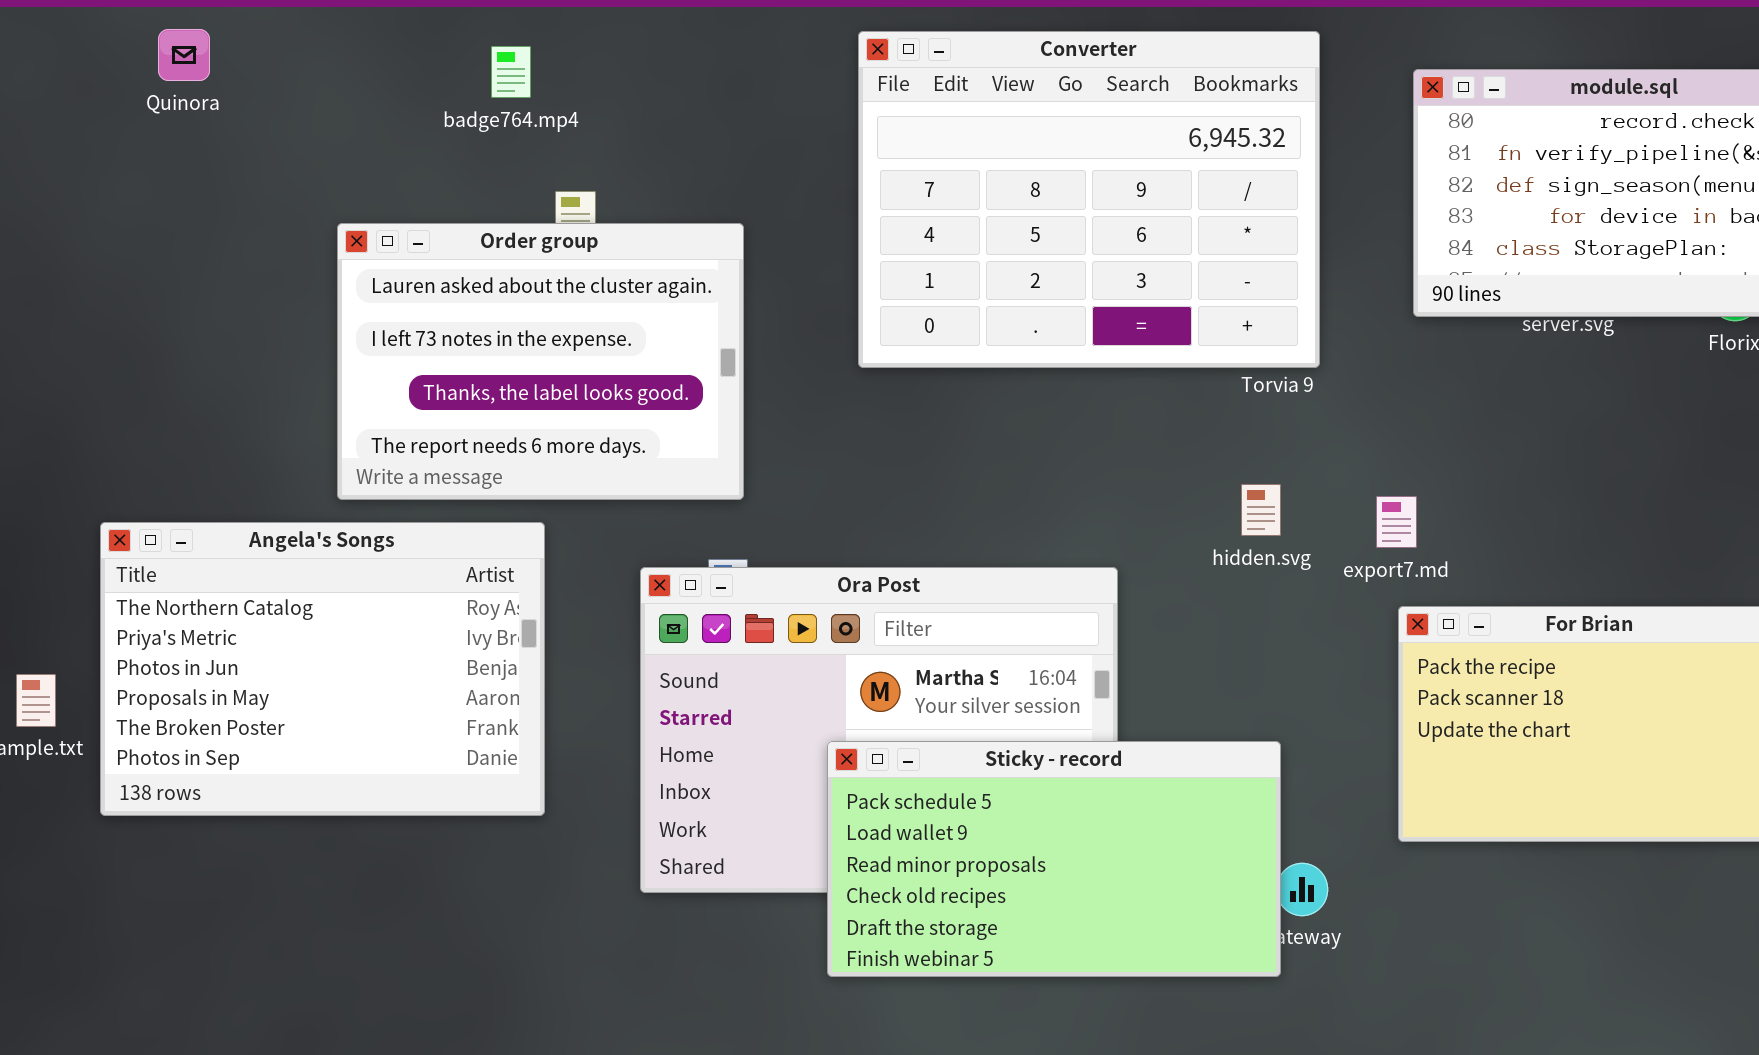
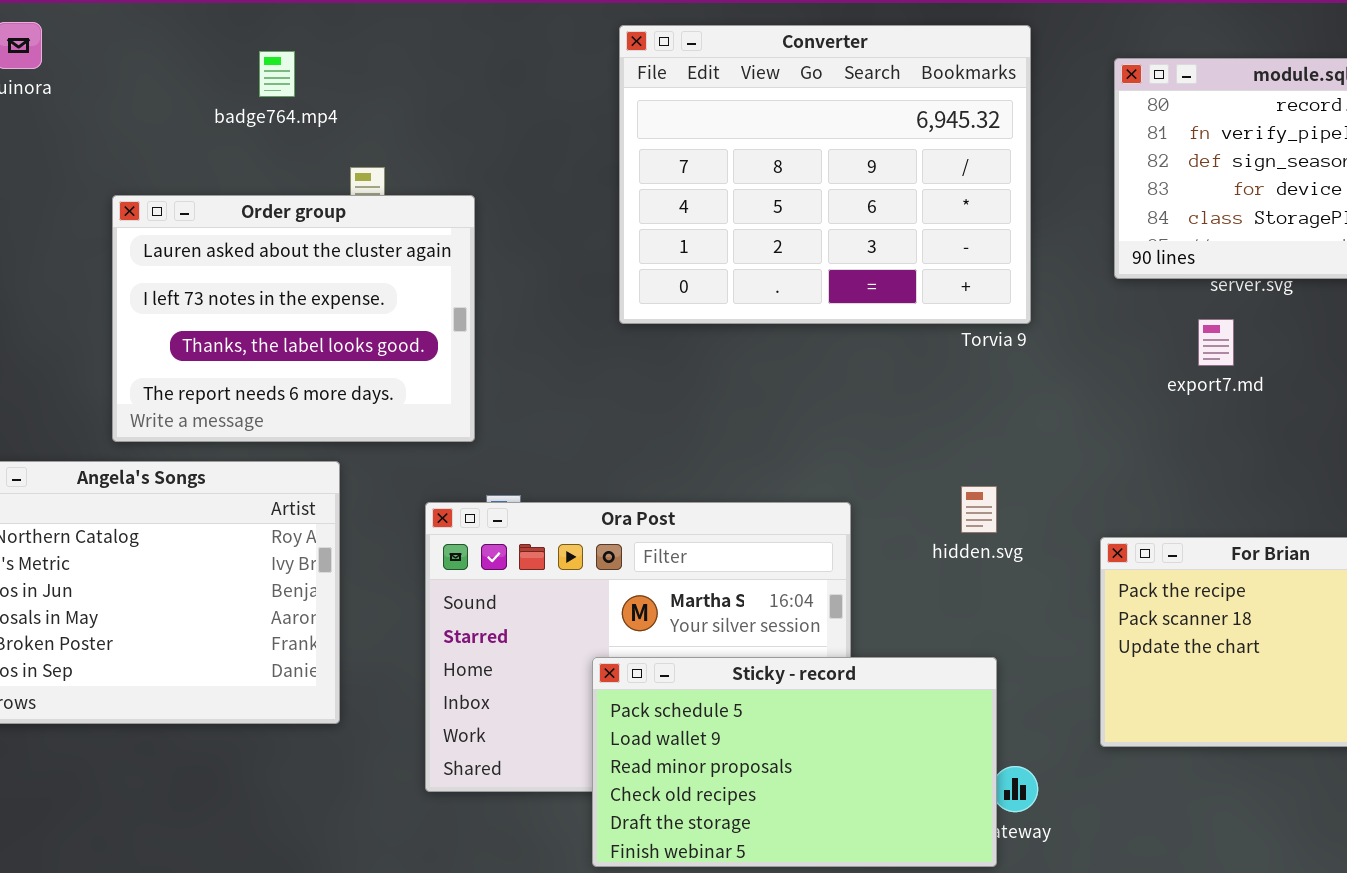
badge764.mp4: [491,46,531,98] -> [259,51,295,97], moved
Order group: [337,223,744,500] -> [112,195,475,442], moved
hidden.svg: [1241,484,1281,536] -> [961,486,997,533], moved
export7.md: [1376,496,1417,548] -> [1198,319,1234,366], moved

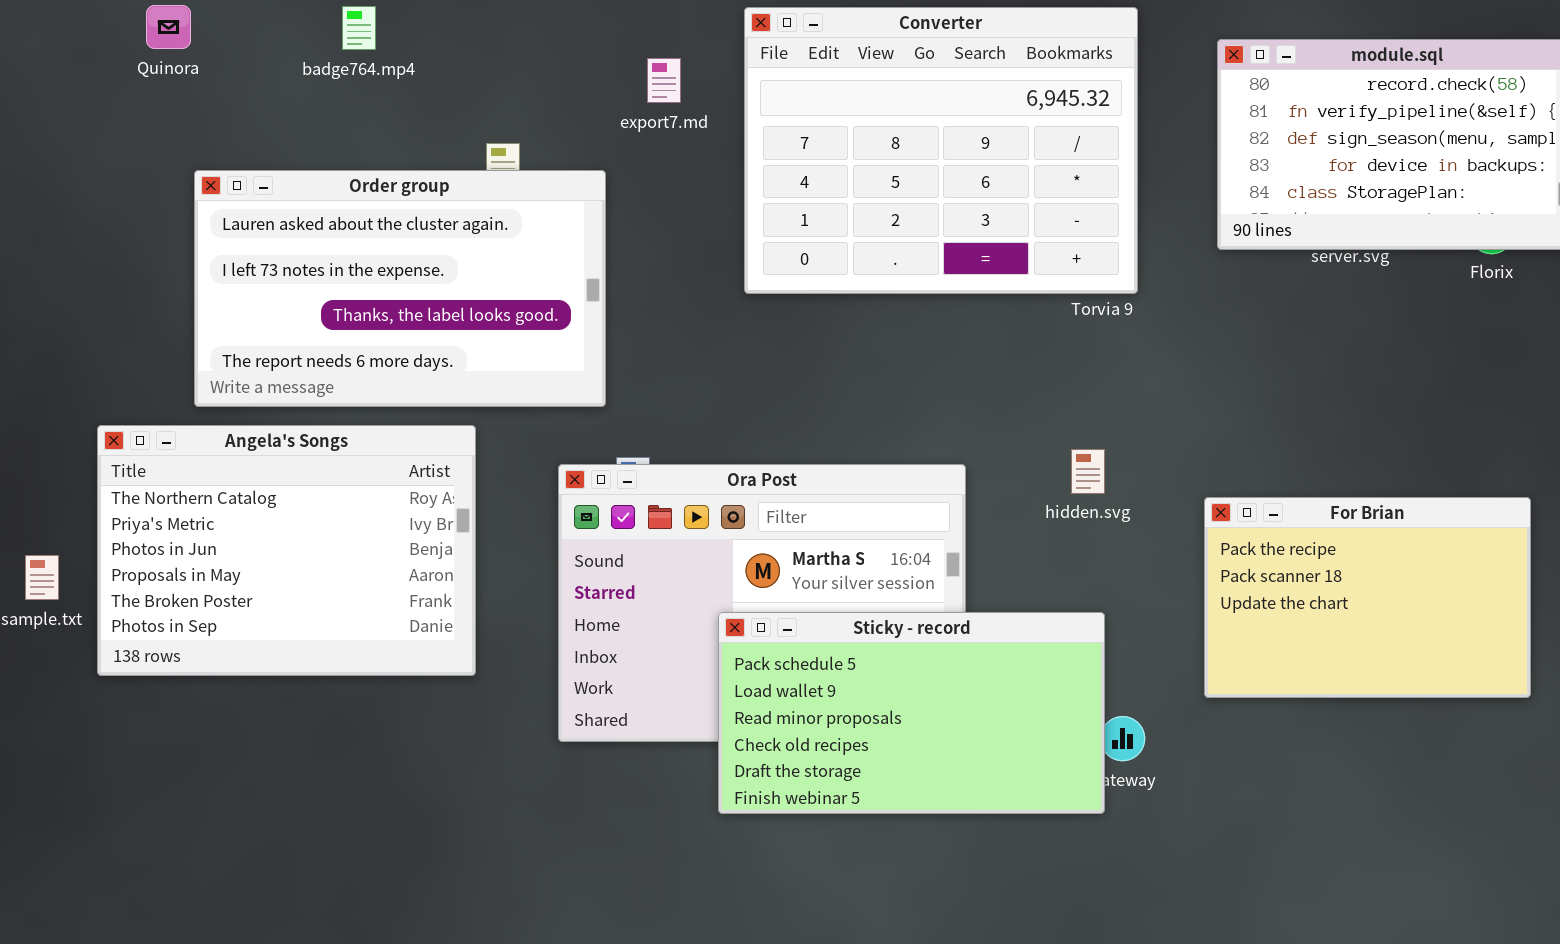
badge764.mp4: [259,51,295,97] -> [342,6,376,50], moved
Order group: [112,195,475,442] -> [194,170,606,407], resized
export7.md: [1198,319,1234,366] -> [647,58,681,103], moved

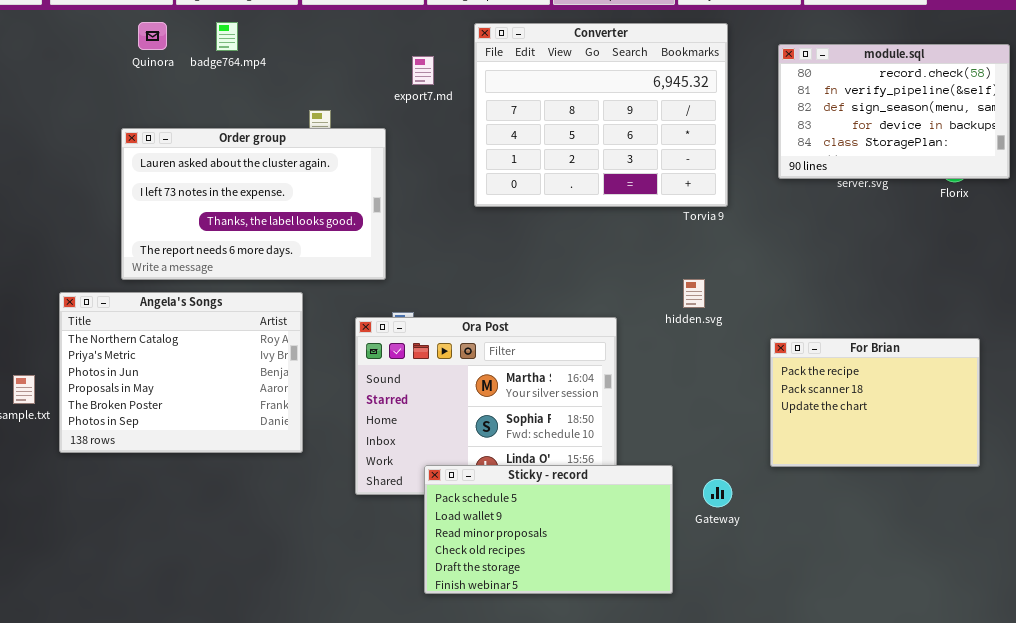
Quinora: [146,5,191,49] -> [138,22,167,50], moved
hidden.svg: [1071,449,1105,494] -> [683,279,705,308], moved
Sticky - record: [718,612,1105,814] -> [424,465,673,594], moved

